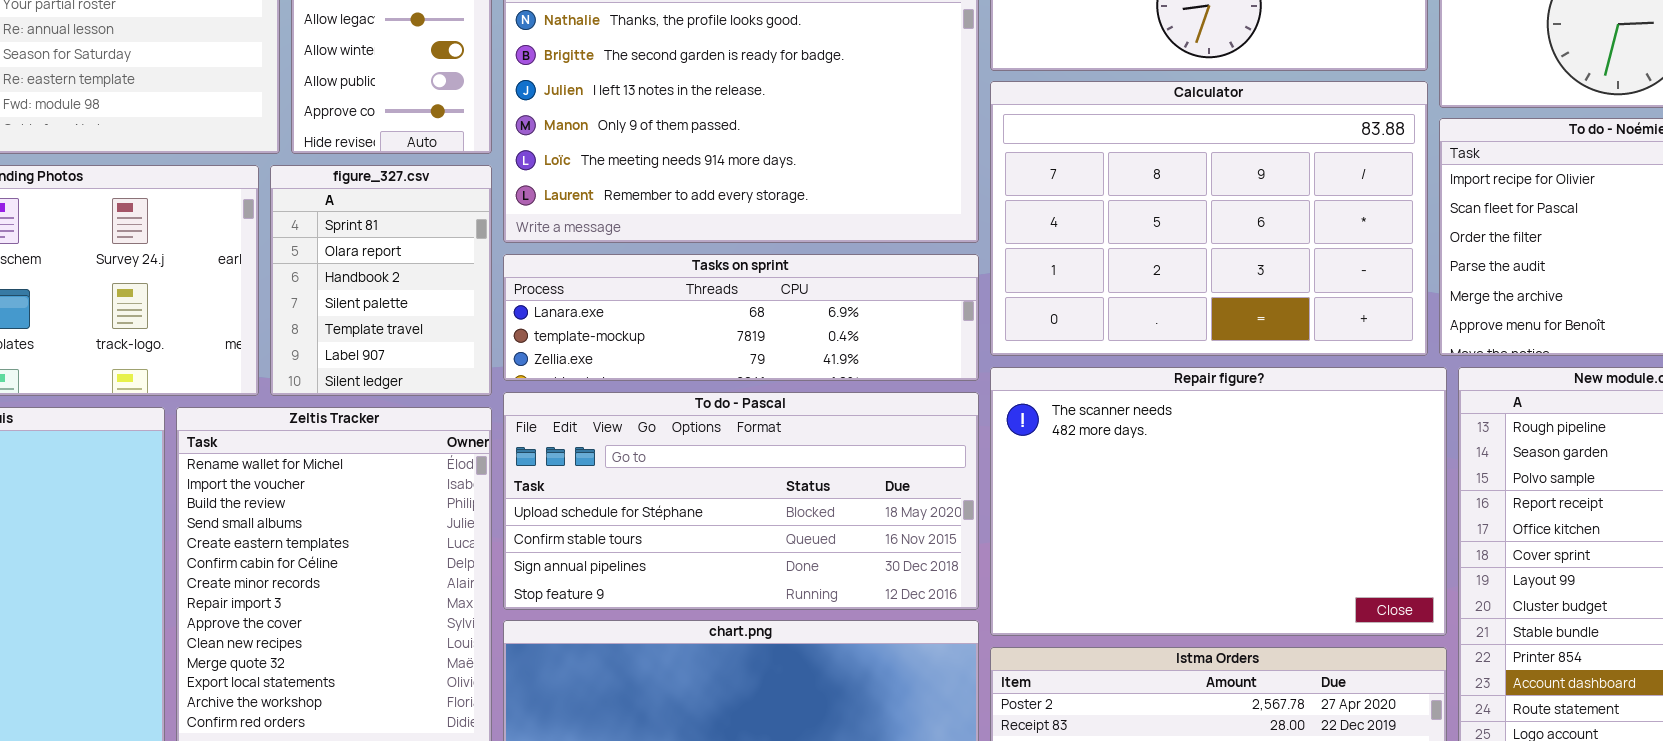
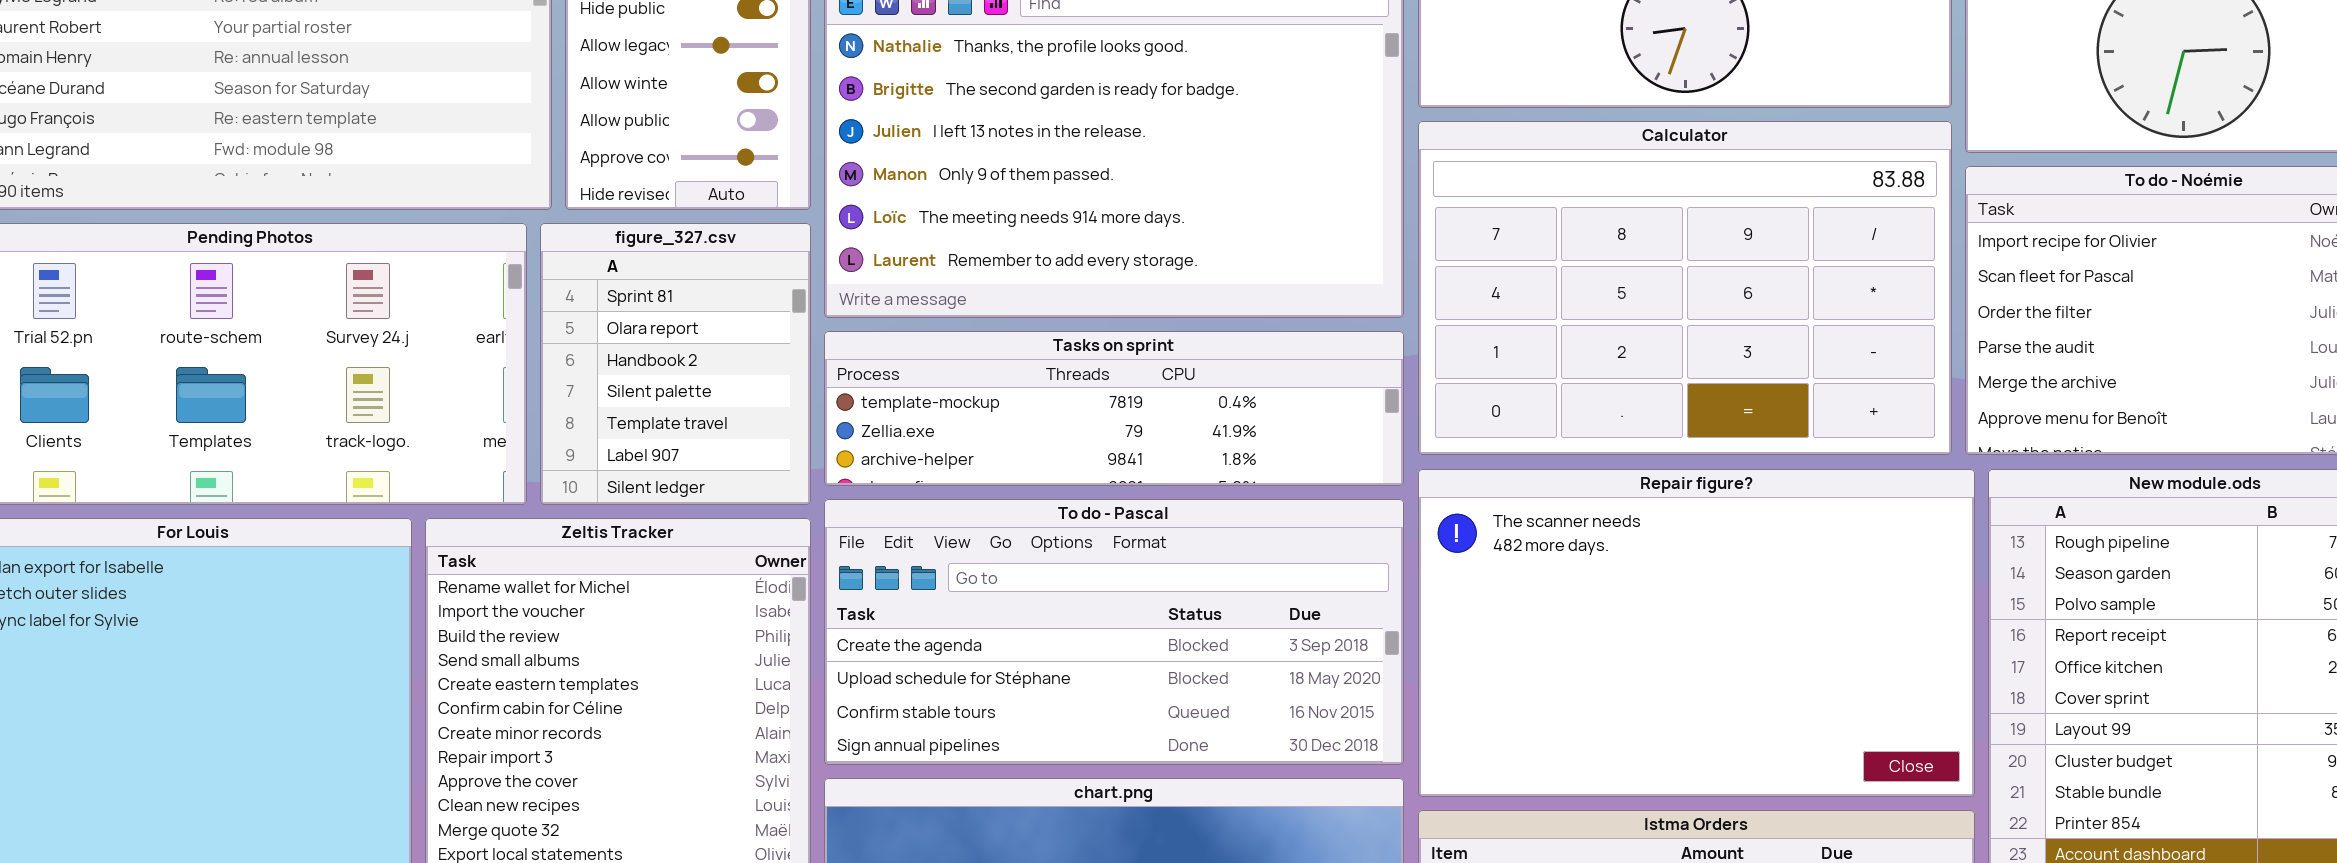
Tasks on sprint: [503,254,979,381] -> [824,331,1404,486], scrolled down 1 row
To do - Pascal: [503,392,979,610] -> [824,499,1404,765], scrolled up 1 row

